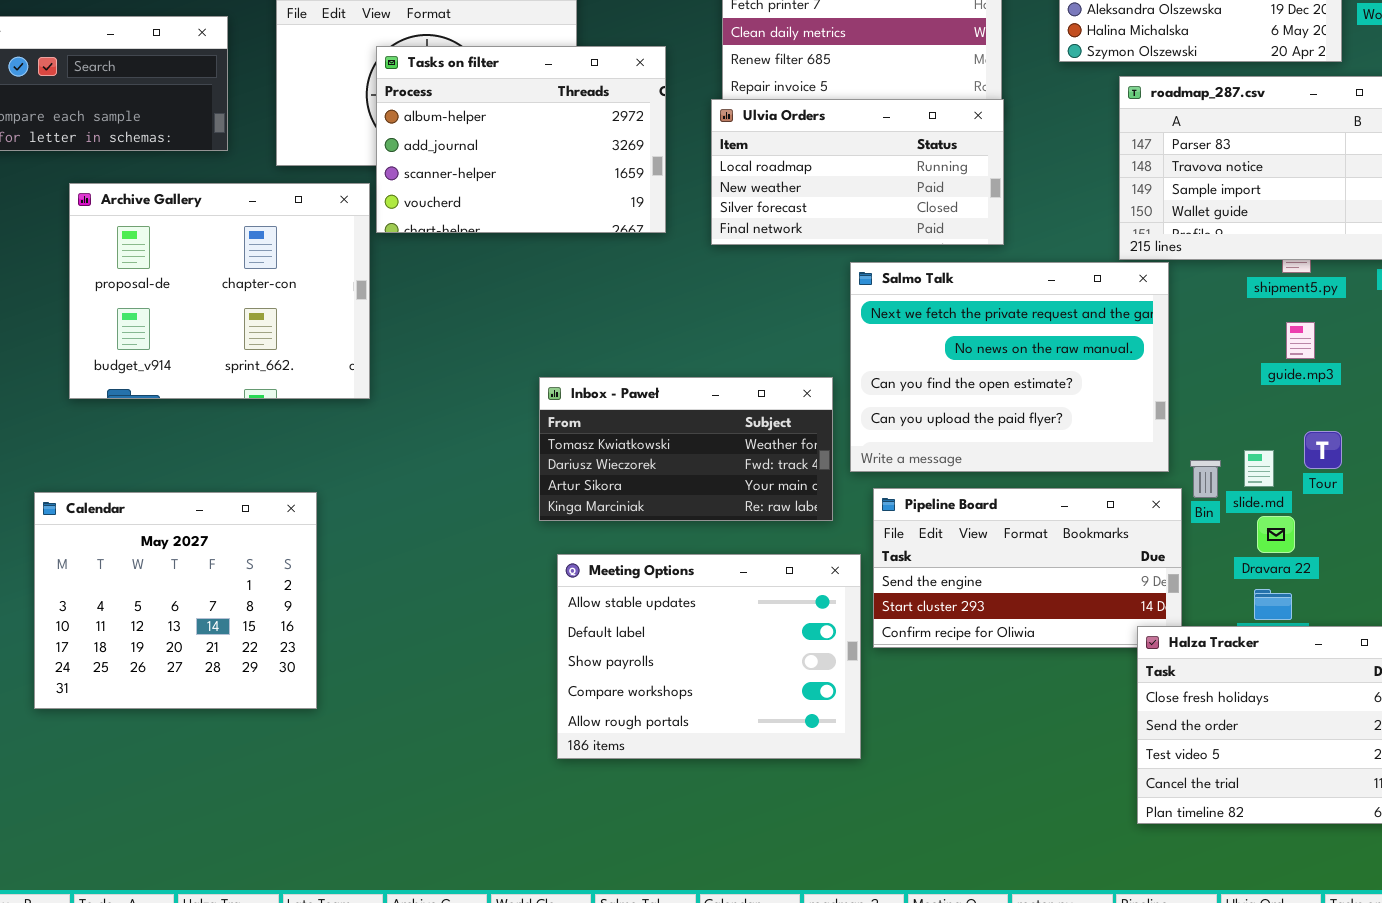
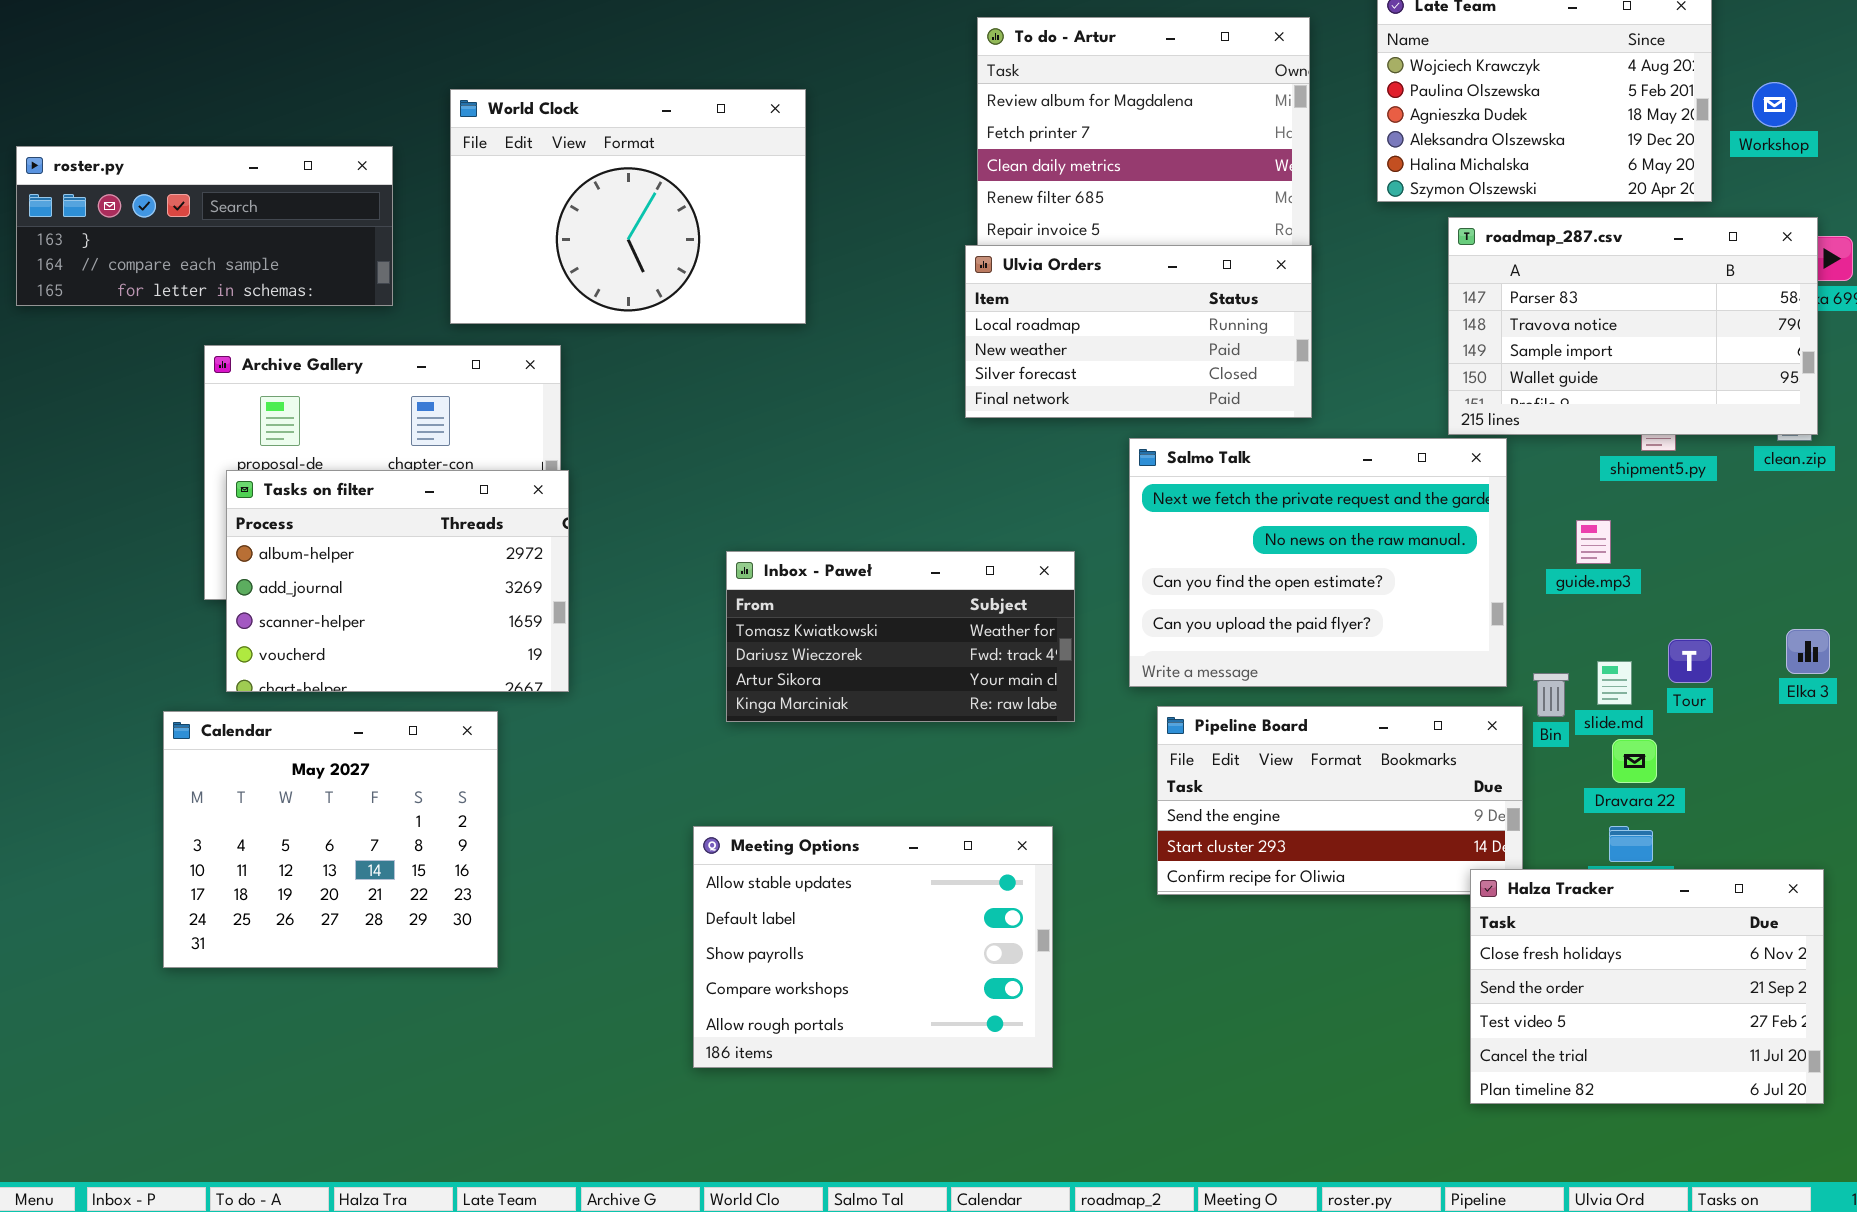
Tasks on filter: [376,46,666,233] -> [226,470,569,692], moved
guide.mp3: [1286,322,1315,359] -> [1576,520,1611,564], moved
Inbox - Paweł: [539,377,833,521] -> [726,551,1075,722], moved
Meeting Options: [557,554,861,759] -> [693,826,1053,1068], moved

